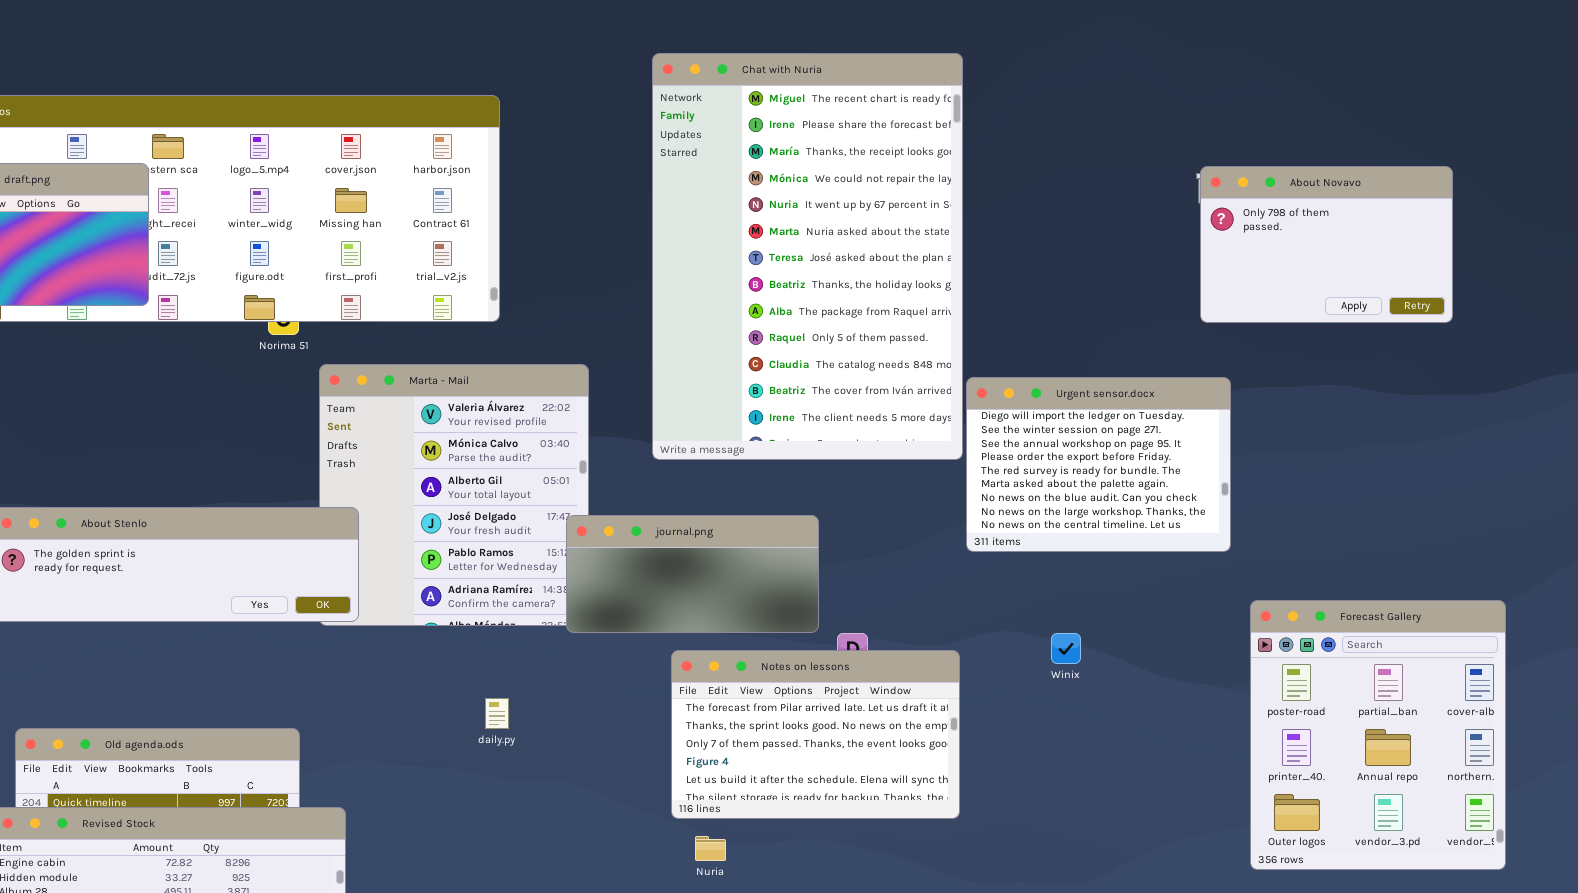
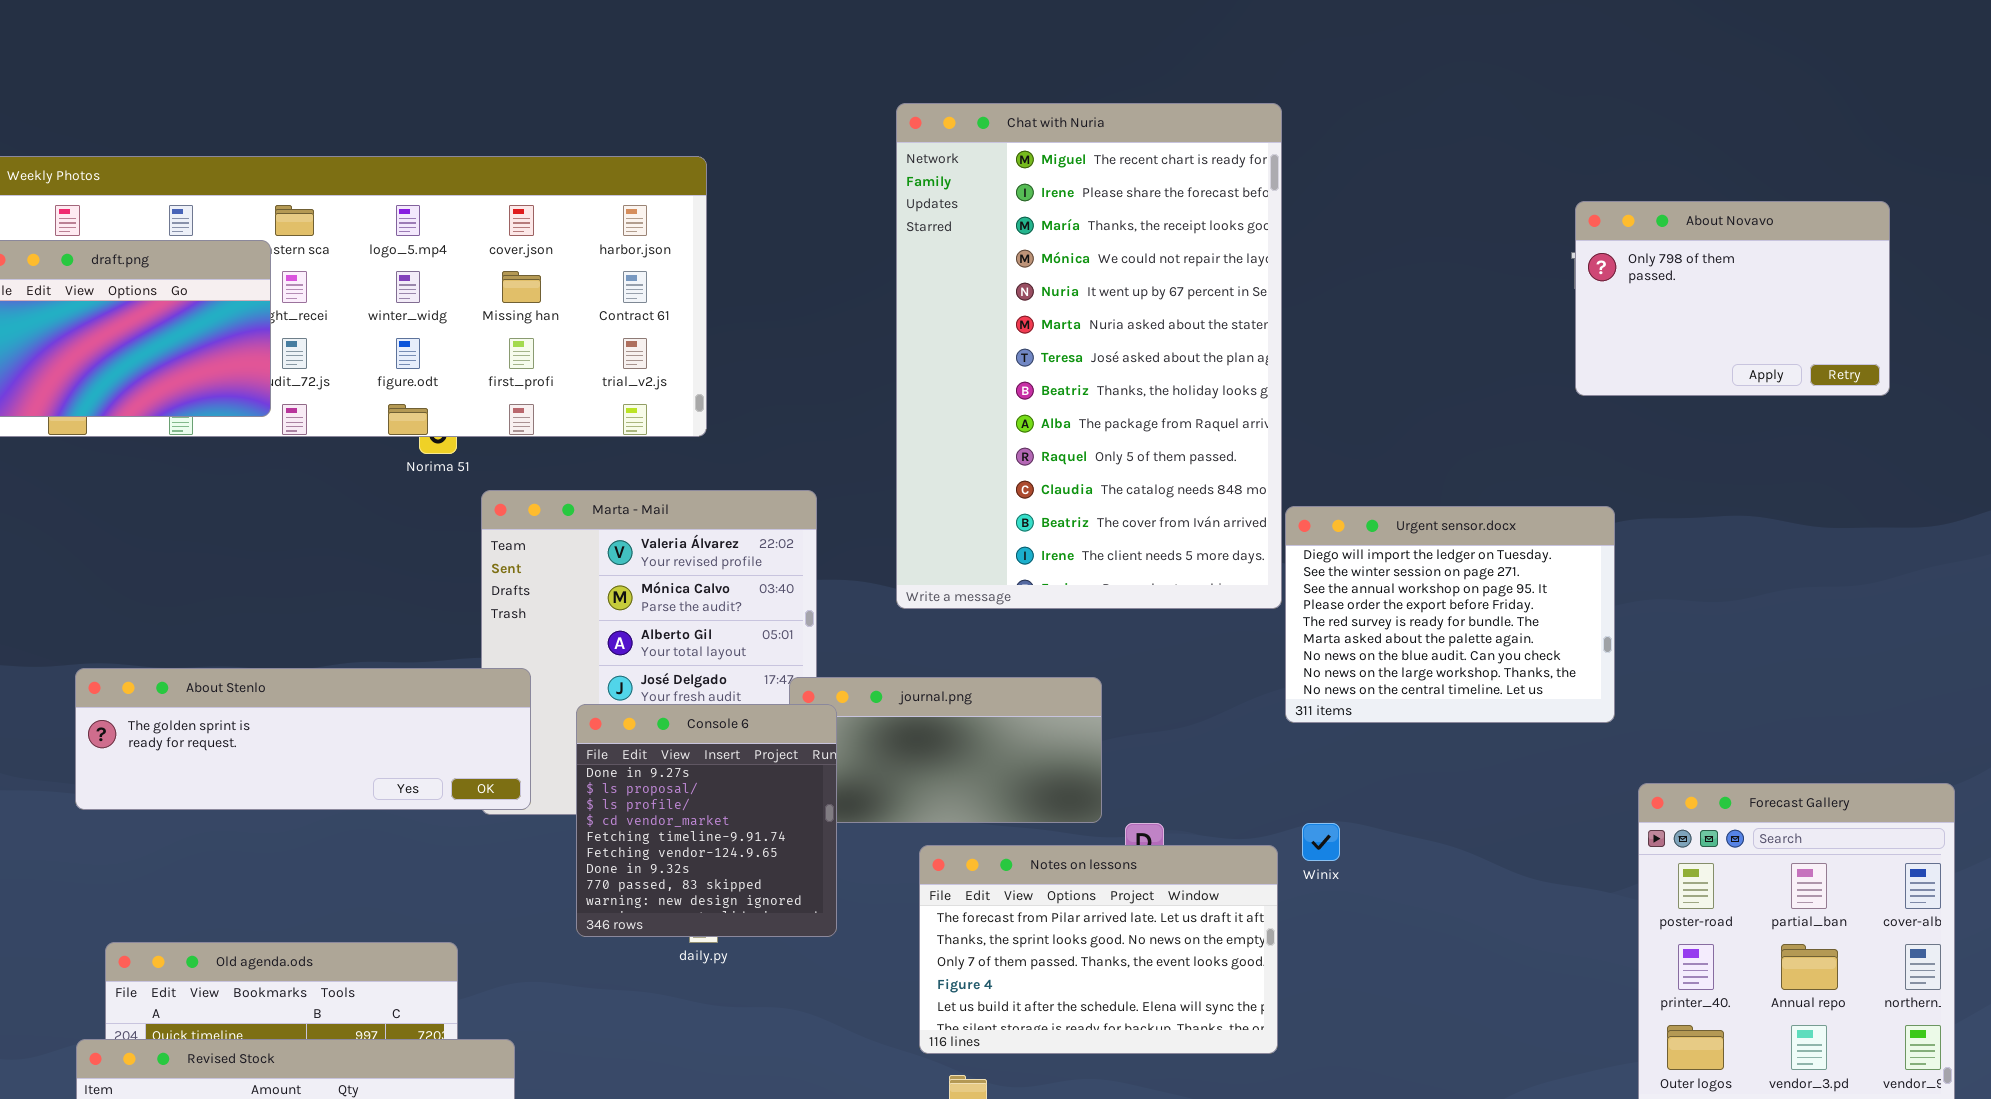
About Novavo: [1200,166,1453,323] -> [1575,201,1890,396], moved
Console 6: none -> [576,704,837,937], opened
Winix: [1051,633,1081,664] -> [1302,823,1340,861], moved

